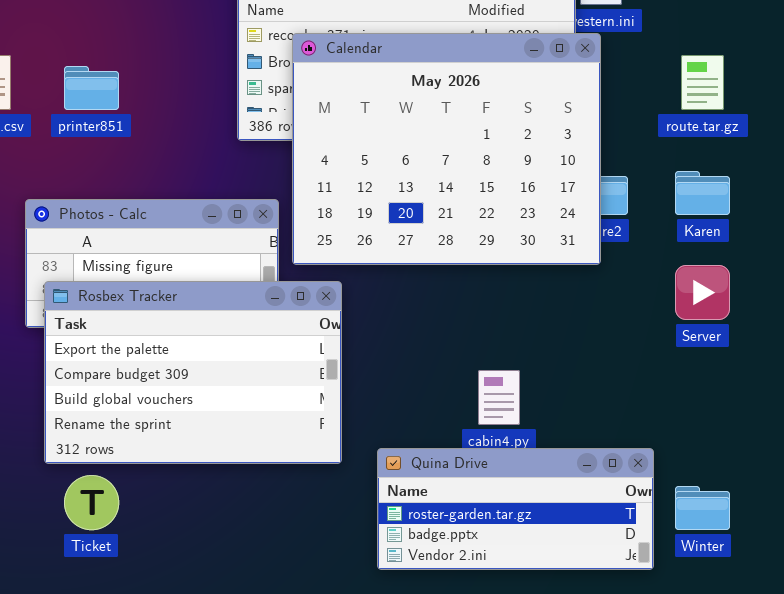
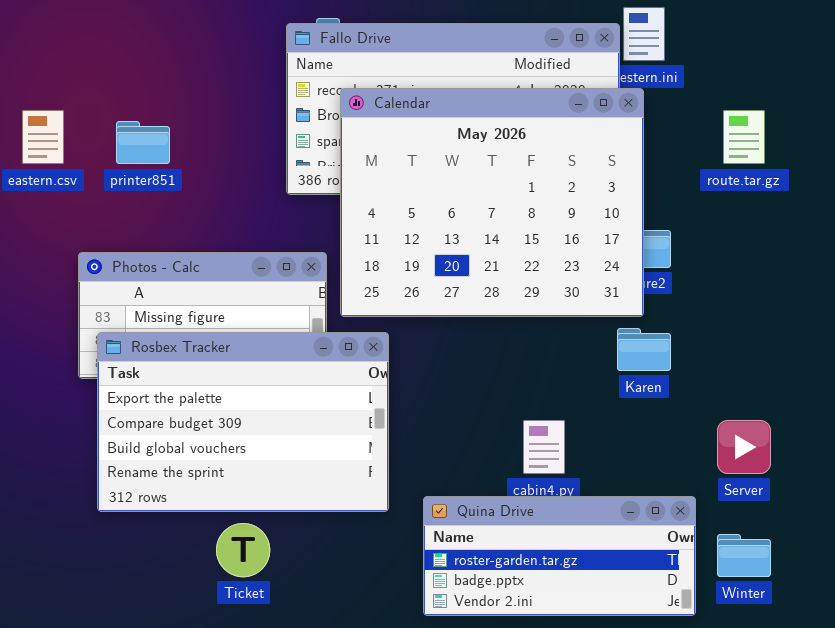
Karen: [675,171,730,215] -> [617,328,671,371], moved
Server: [675,265,730,320] -> [717,420,771,474], moved
Ticket: [64,475,119,530] -> [216,523,270,577], moved

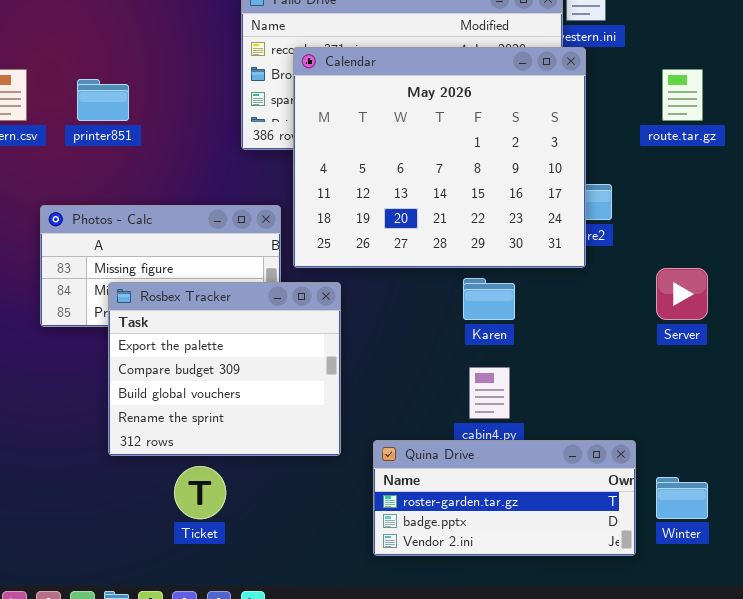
Karen: [617,328,671,371] -> [463,278,515,320], moved
Rosbex Tracker: [97,332,389,512] -> [108,282,341,456], resized
Server: [717,420,771,474] -> [656,268,708,320], moved

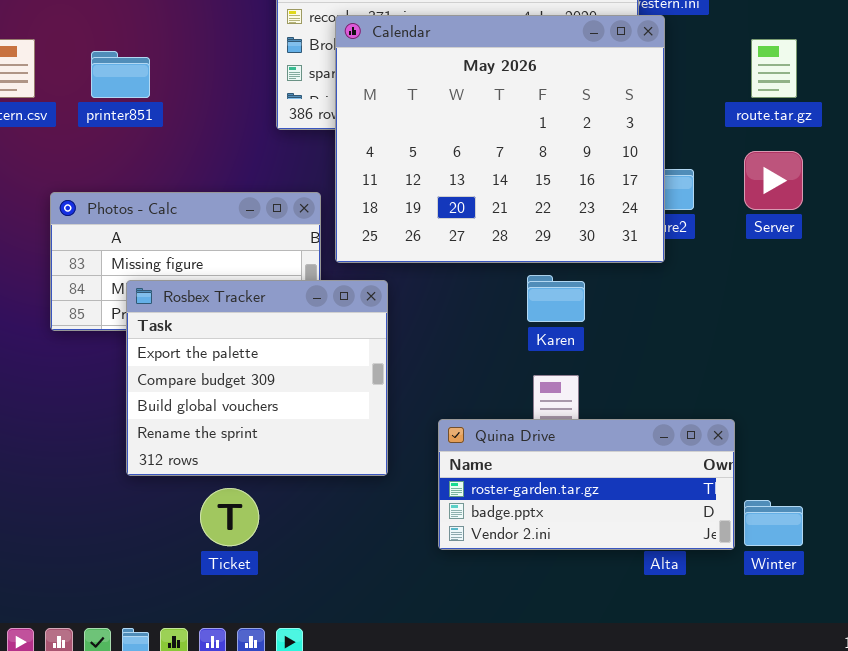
Server: [656,268,708,320] -> [744,151,803,210], moved
Quina Drive: [373,440,636,556] -> [438,419,735,550], moved

